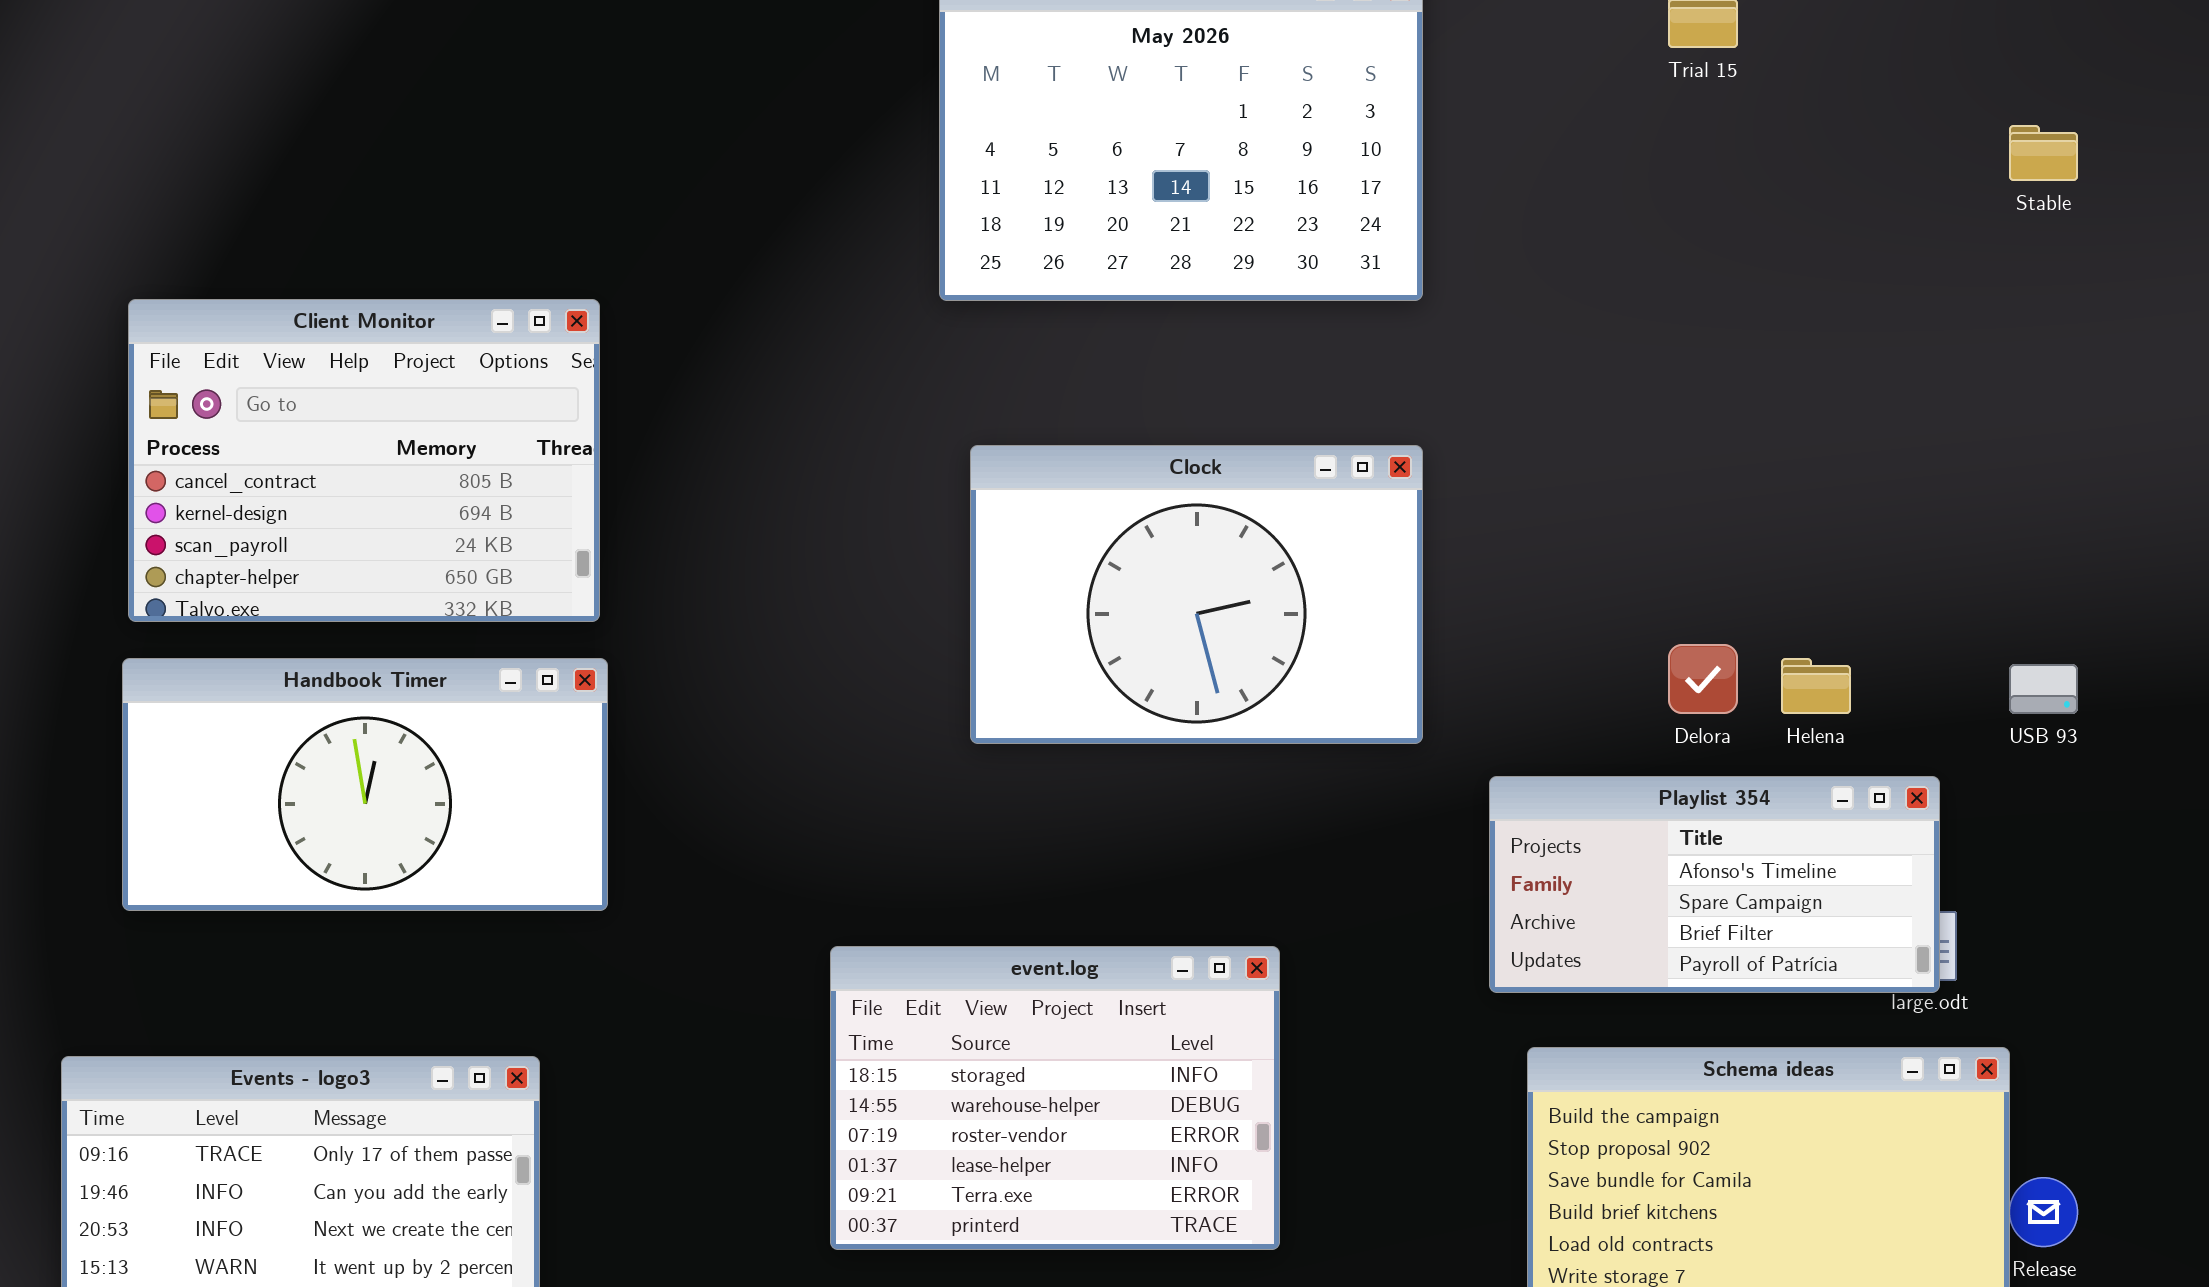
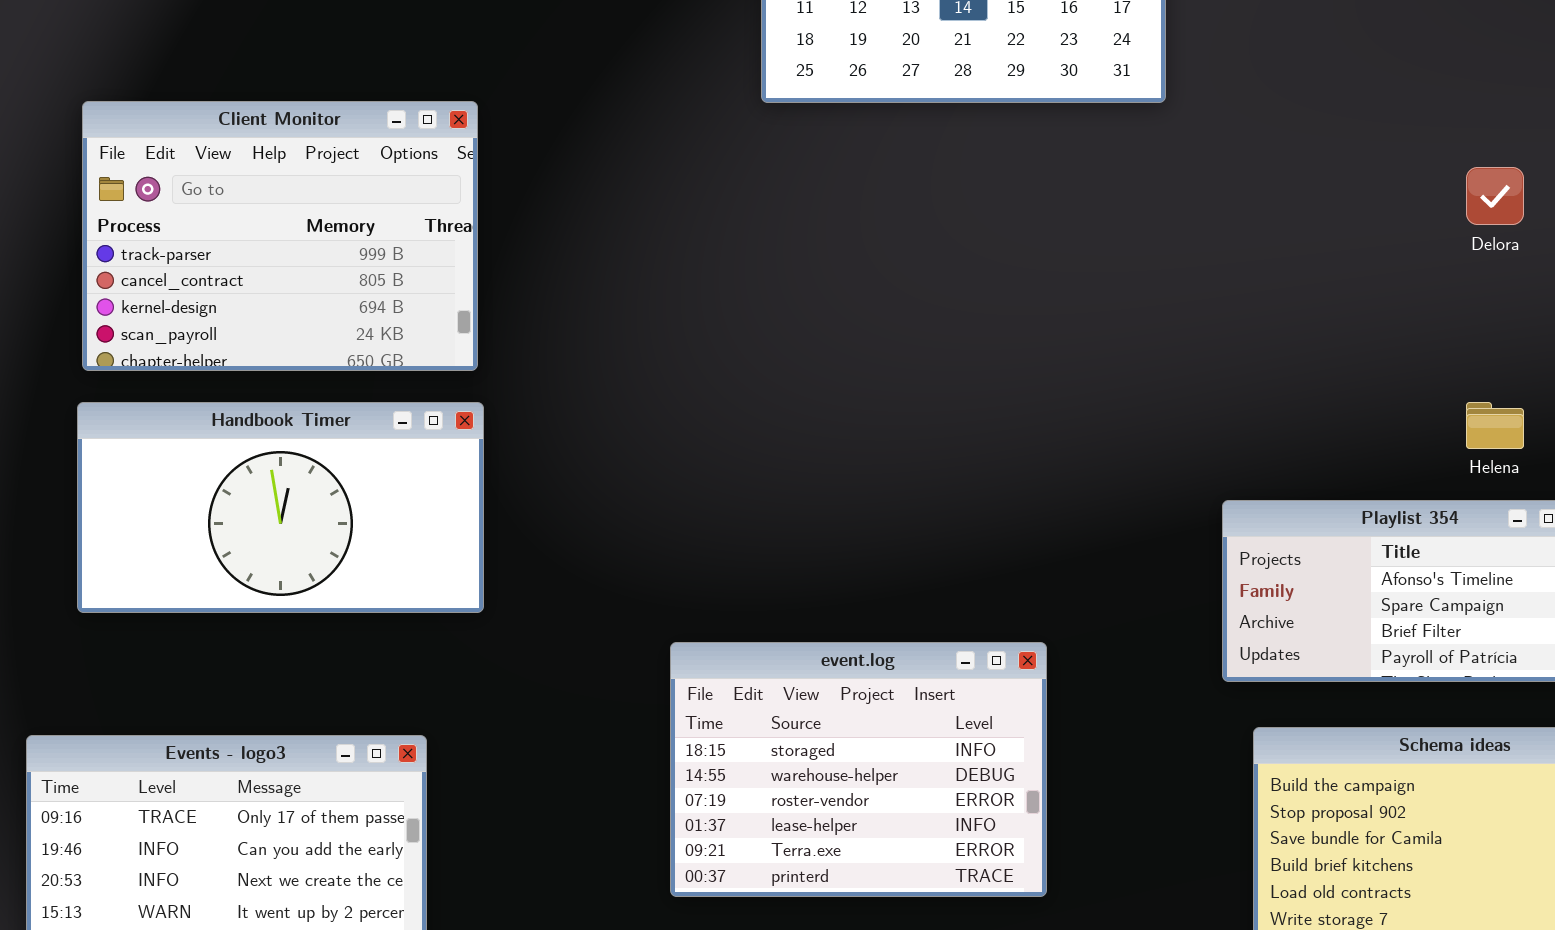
Client Monitor: [128,299,600,622] -> [82,101,478,371], scrolled up 1 row
Clock: [970,445,1423,744] -> none, closed
Delora: [1668,644,1738,714] -> [1466,167,1524,225], moved

